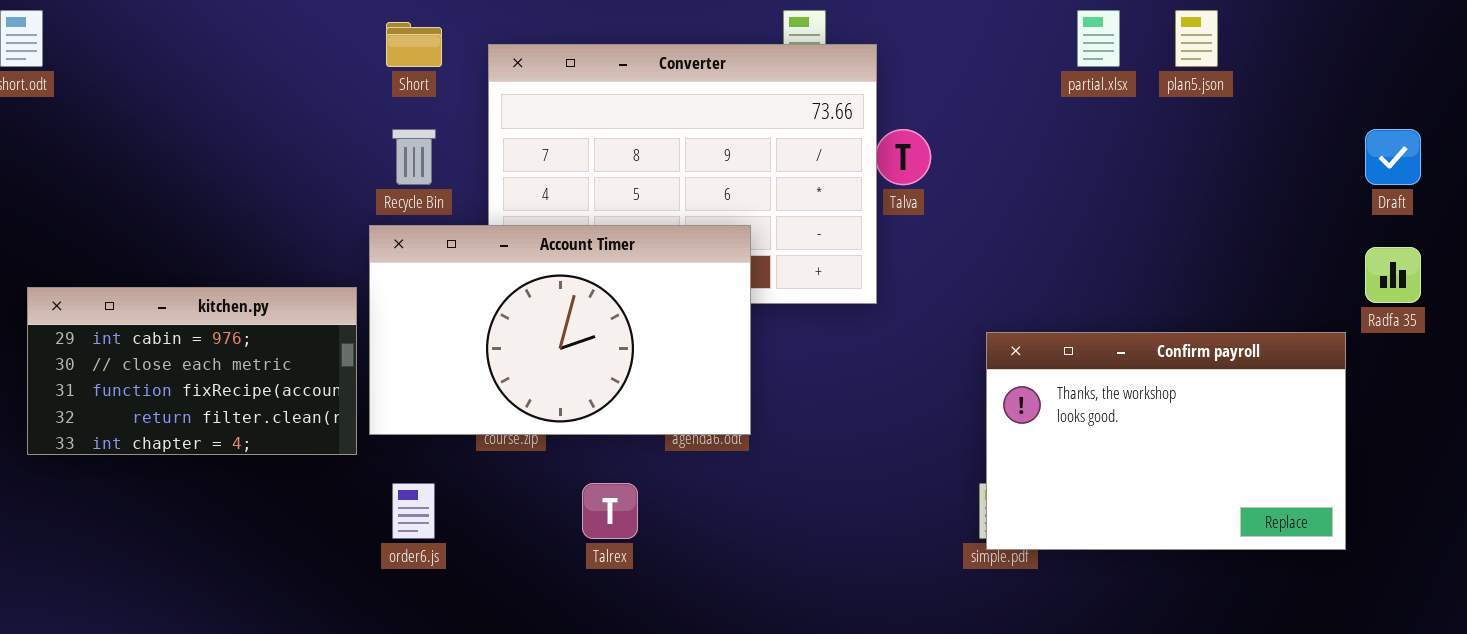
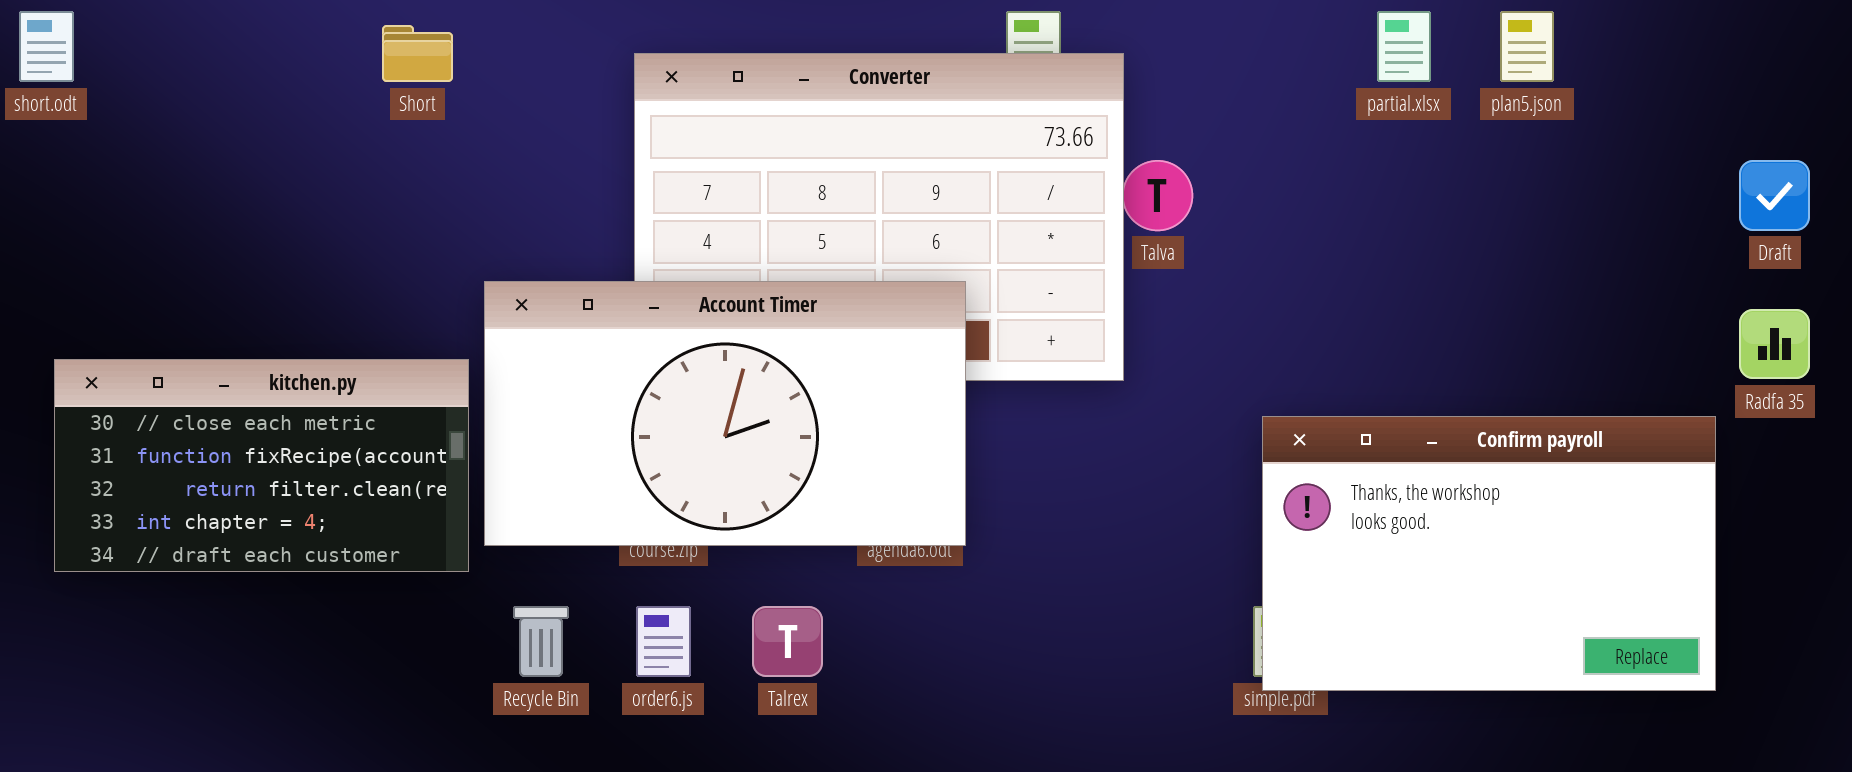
Short: [386,22,442,67] -> [382,25,453,82], moved
Recycle Bin: [392,129,436,185] -> [513,606,569,677], moved
kitchen.py: [27,287,357,455] -> [54,359,469,572], scrolled down 1 row
order6.js: [392,483,435,539] -> [636,606,691,677], moved

